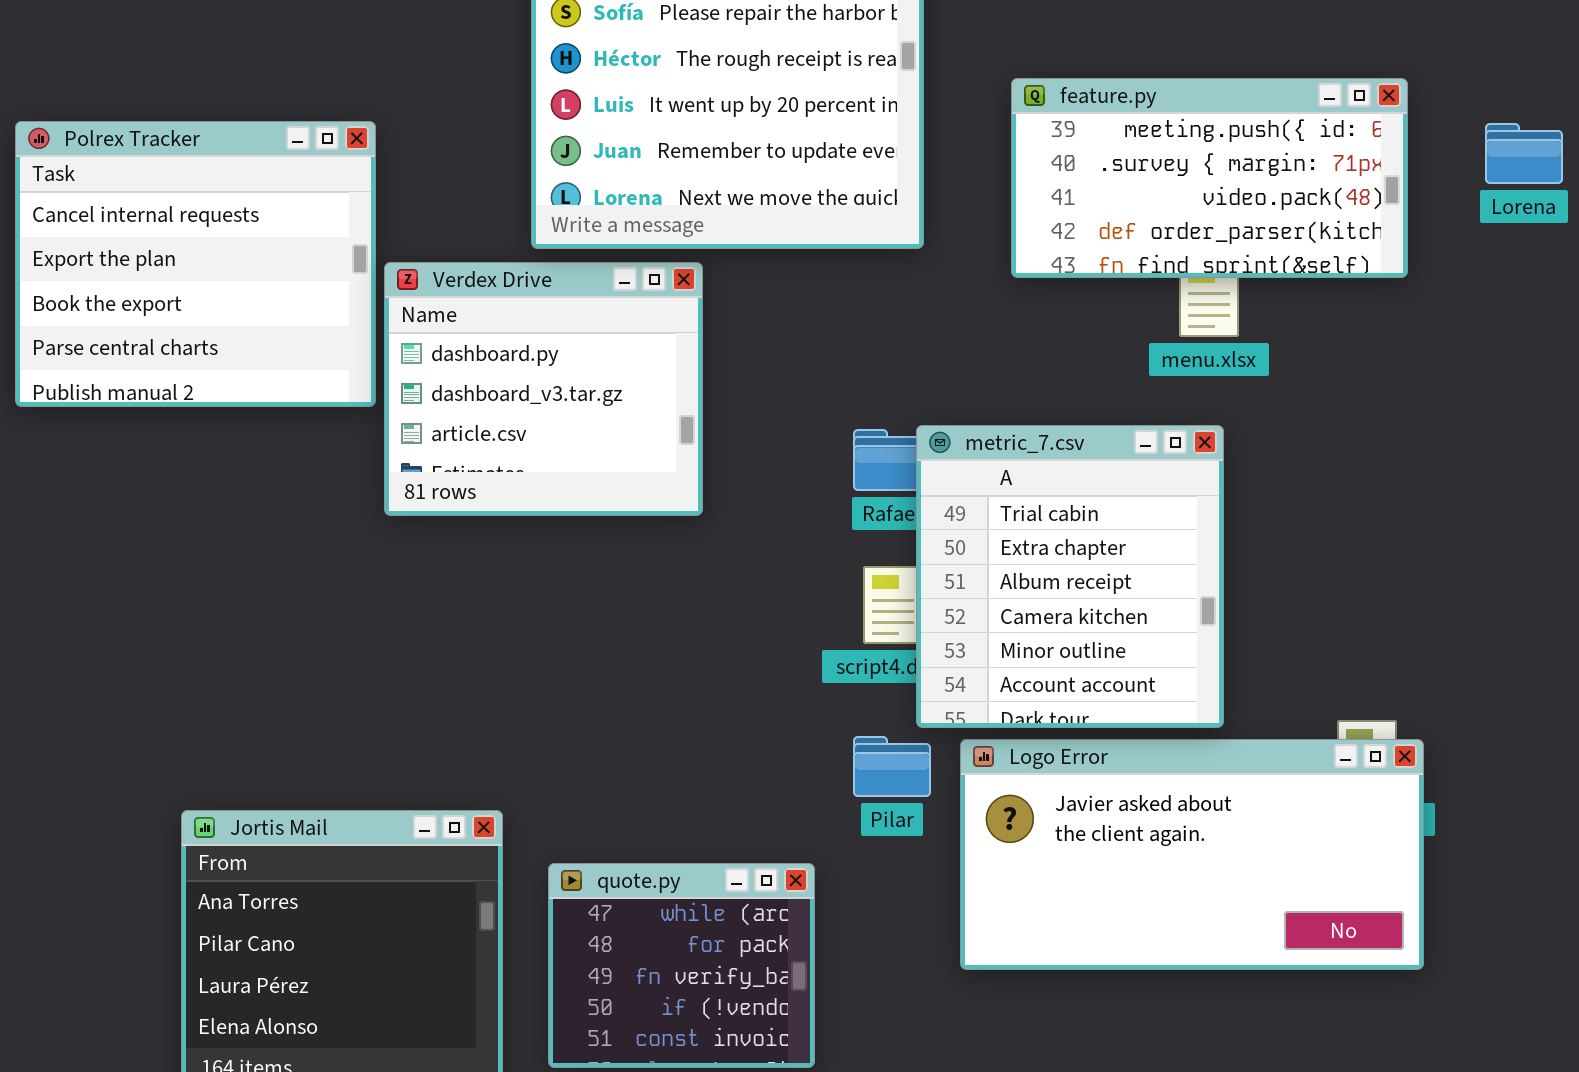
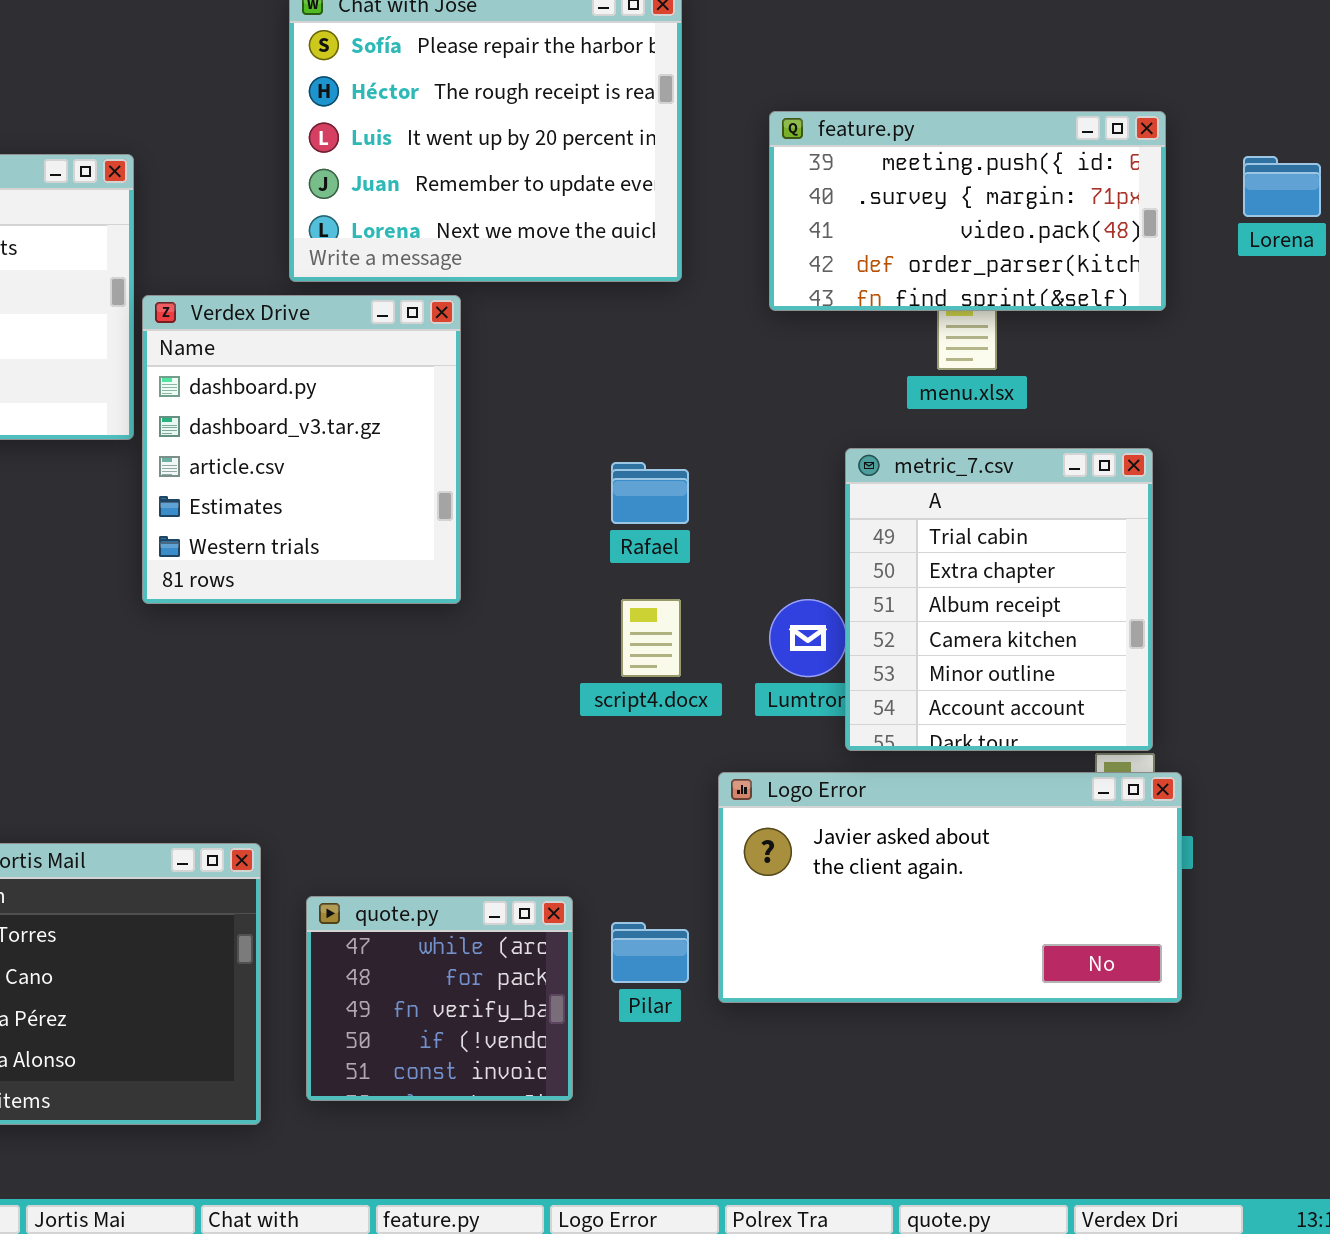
Verdex Drive: [384,262,703,516] -> [142,295,461,604], resized
metric_7.csv: [916,425,1224,728] -> [845,448,1153,751], moved
Pilar: [853,736,931,797] -> [611,922,689,983], moved

